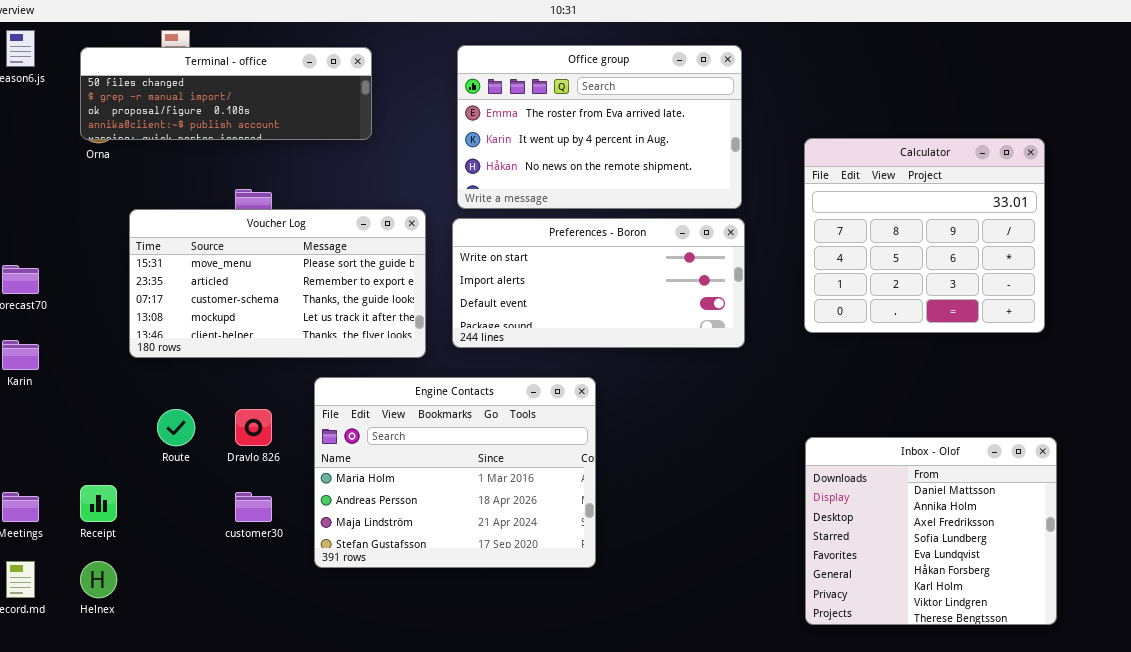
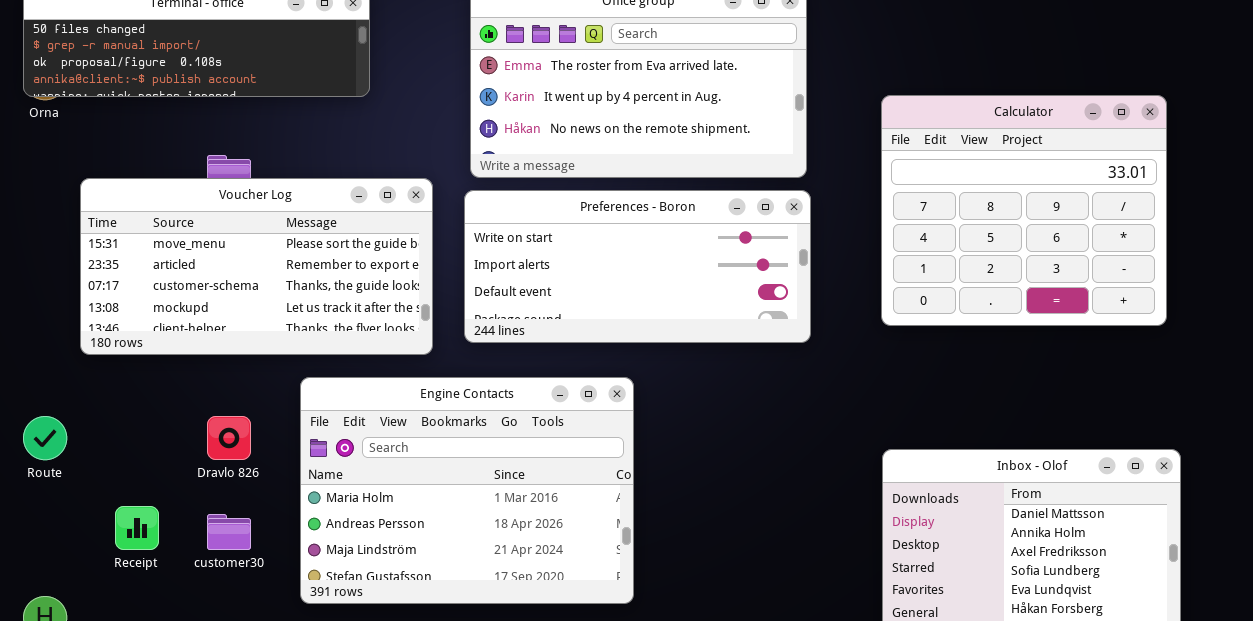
Route: [157,409,195,446] -> [23,416,67,460], moved
Receipt: [80,485,117,522] -> [115,506,159,550], moved

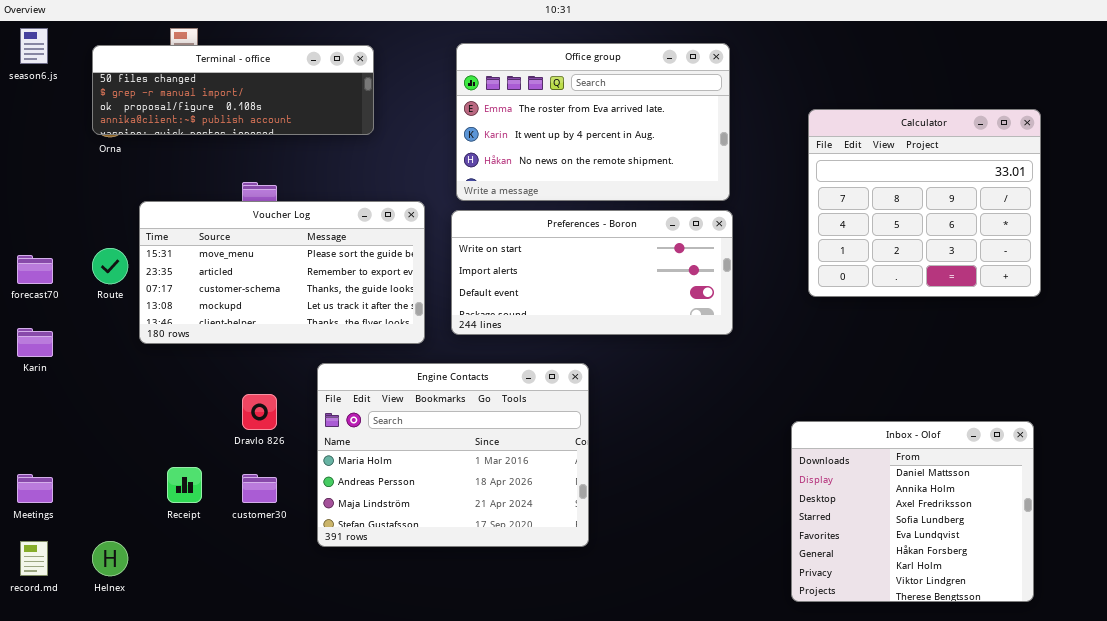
Calculator: [881,95,1167,326] -> [808,109,1041,297], moved
Route: [23,416,67,460] -> [92,248,128,284], moved

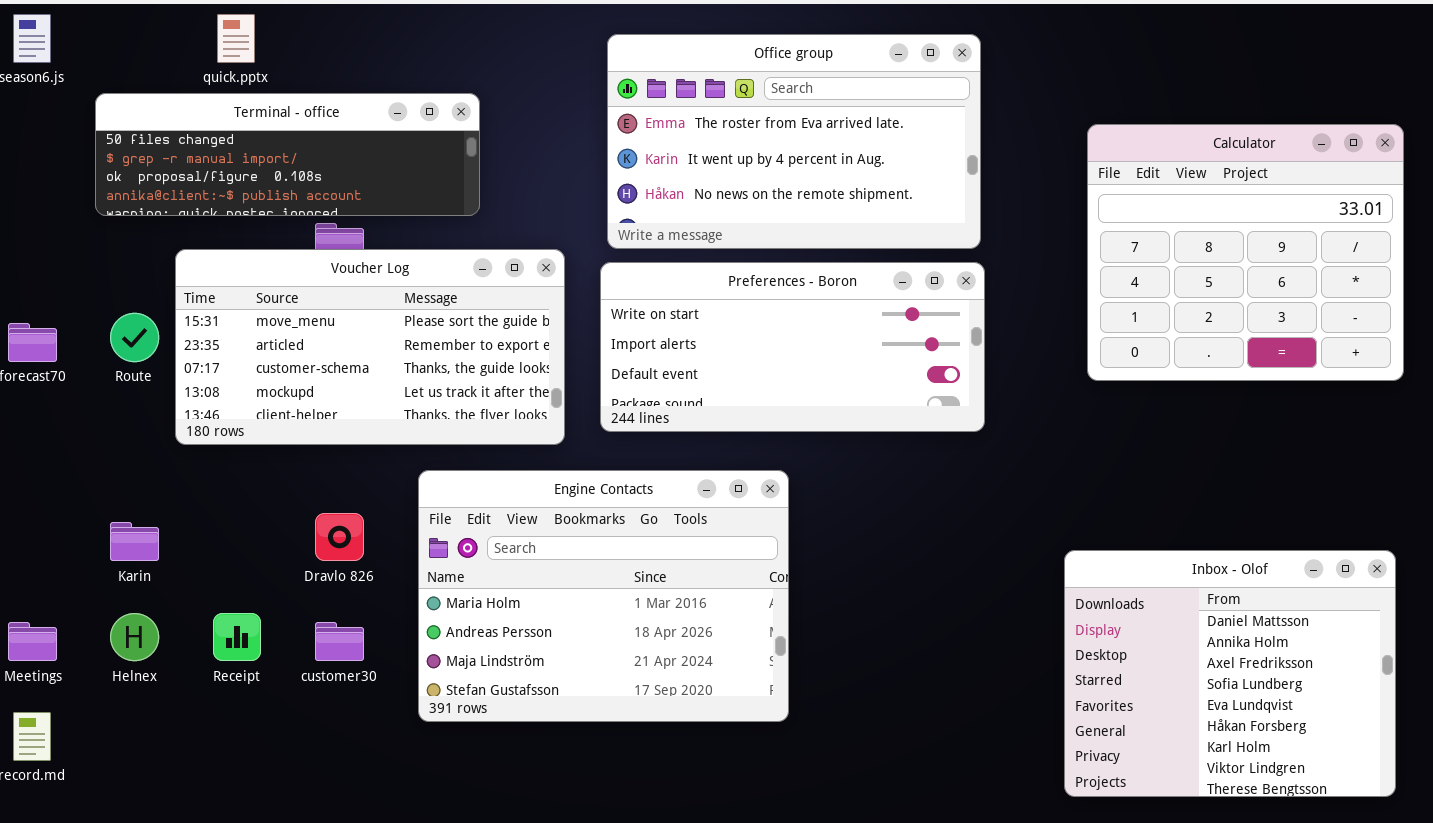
Terminal - office: [92,45,374,135] -> [95,93,480,216], moved
Karin: [17,328,53,357] -> [110,522,159,561], moved
Helnex: [92,541,128,576] -> [110,613,159,661], moved

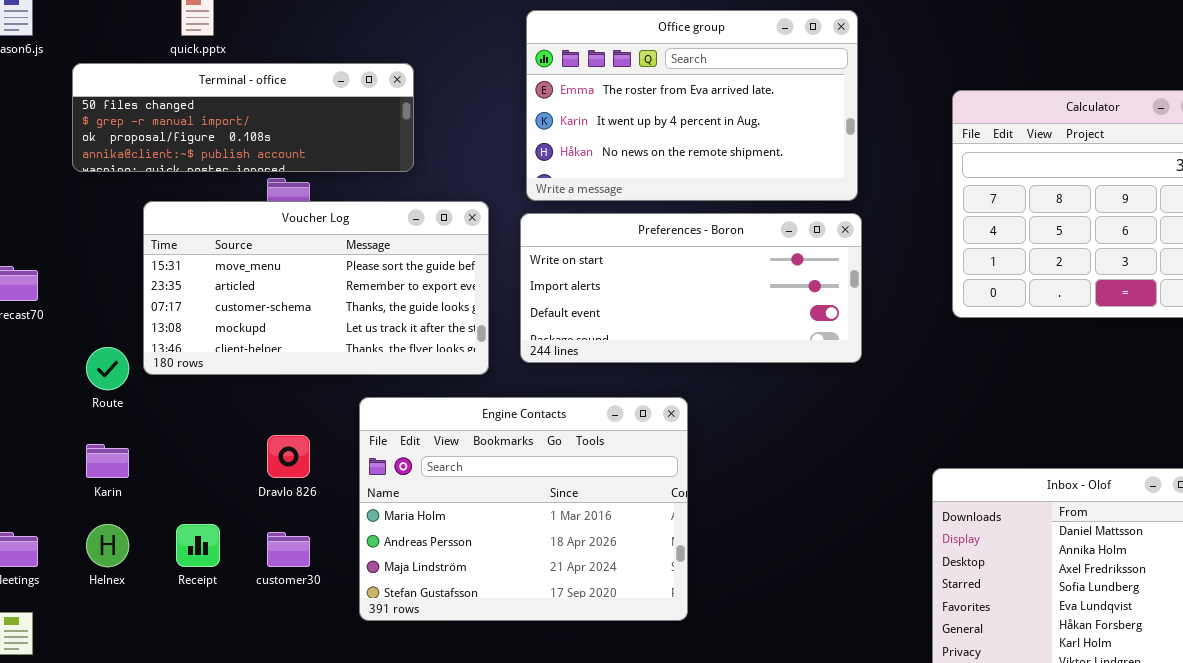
Route: [110,313,159,362] -> [86,347,129,390], moved

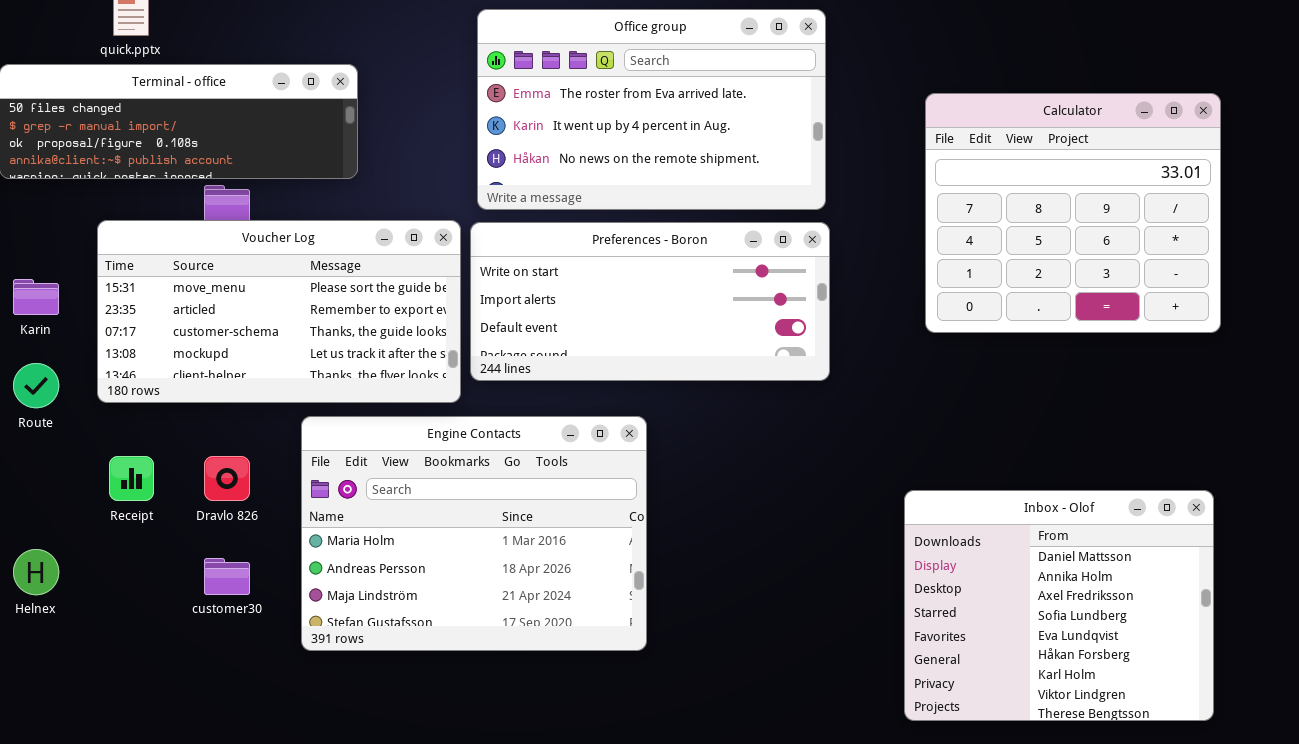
Voucher Log: [143,201,489,375] -> [97,220,461,403], moved
Karin: [86,444,129,478] -> [13,279,59,315], moved
Receipt: [176,524,220,567] -> [109,456,154,501], moved

